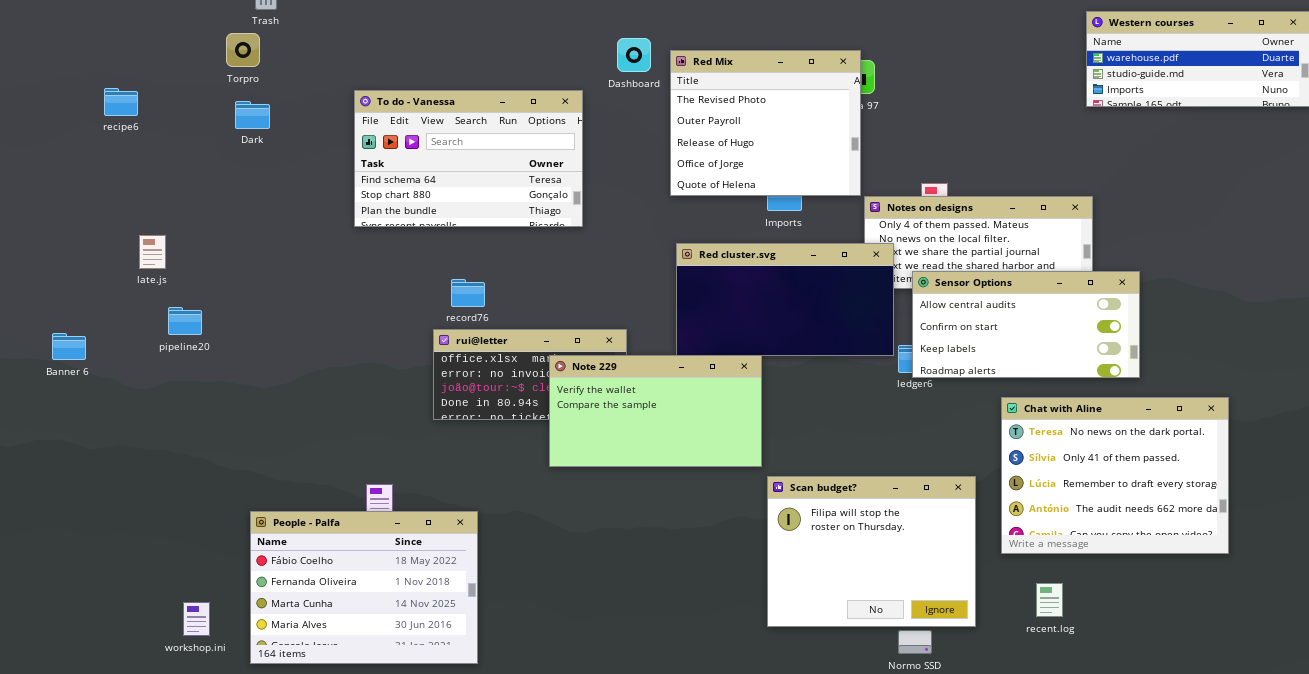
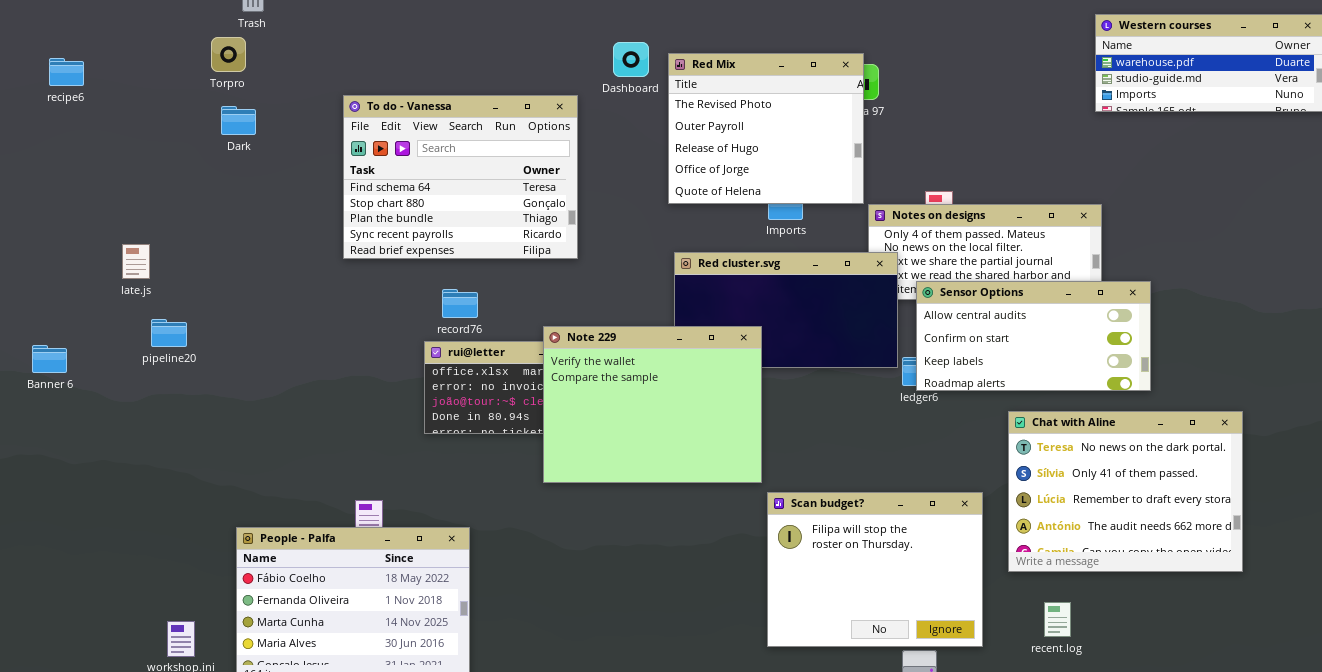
recipe6: [104,88,138,116] -> [49,58,84,86], moved
To do - Vanessa: [354,90,583,227] -> [343,95,578,259], resized
Note 229: [549,355,762,467] -> [543,326,762,483], resized

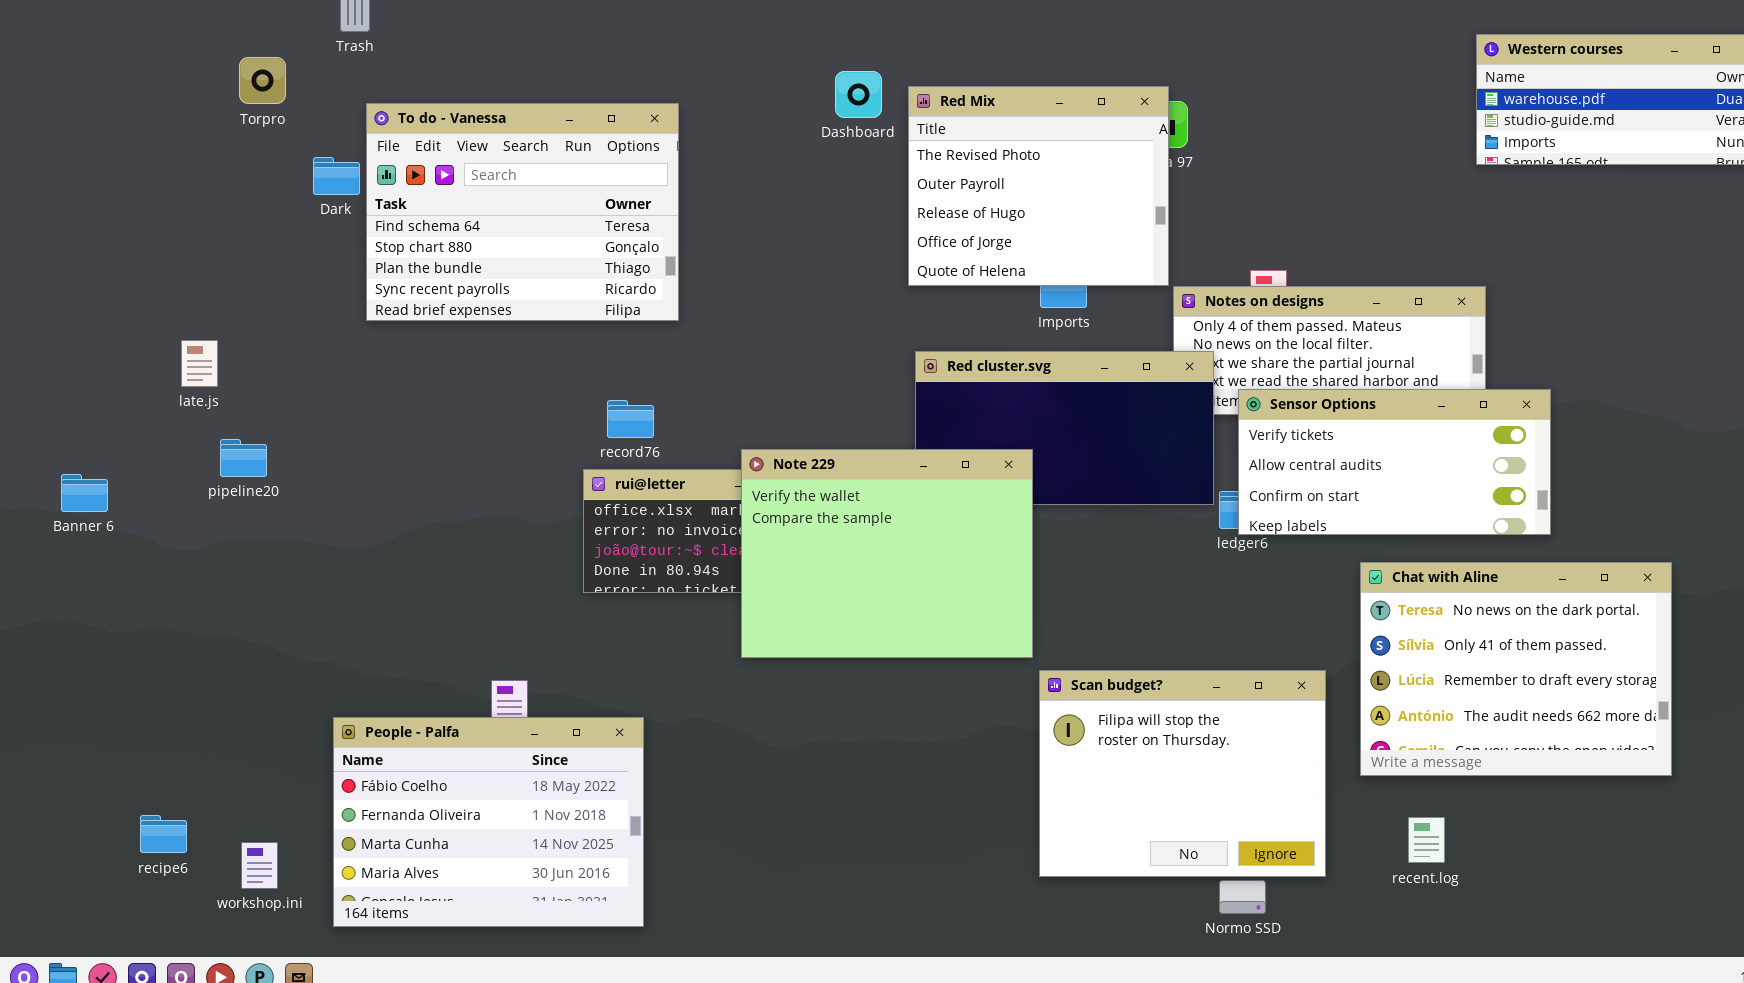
Torpro: [211,37,246,72] -> [239,57,286,104], moved
recipe6: [49,58,84,86] -> [140,815,187,853], moved
To do - Vanessa: [343,95,578,259] -> [366,103,679,321], moved
Sensor Options: [916,281,1151,391] -> [1238,389,1551,535], scrolled up 1 row

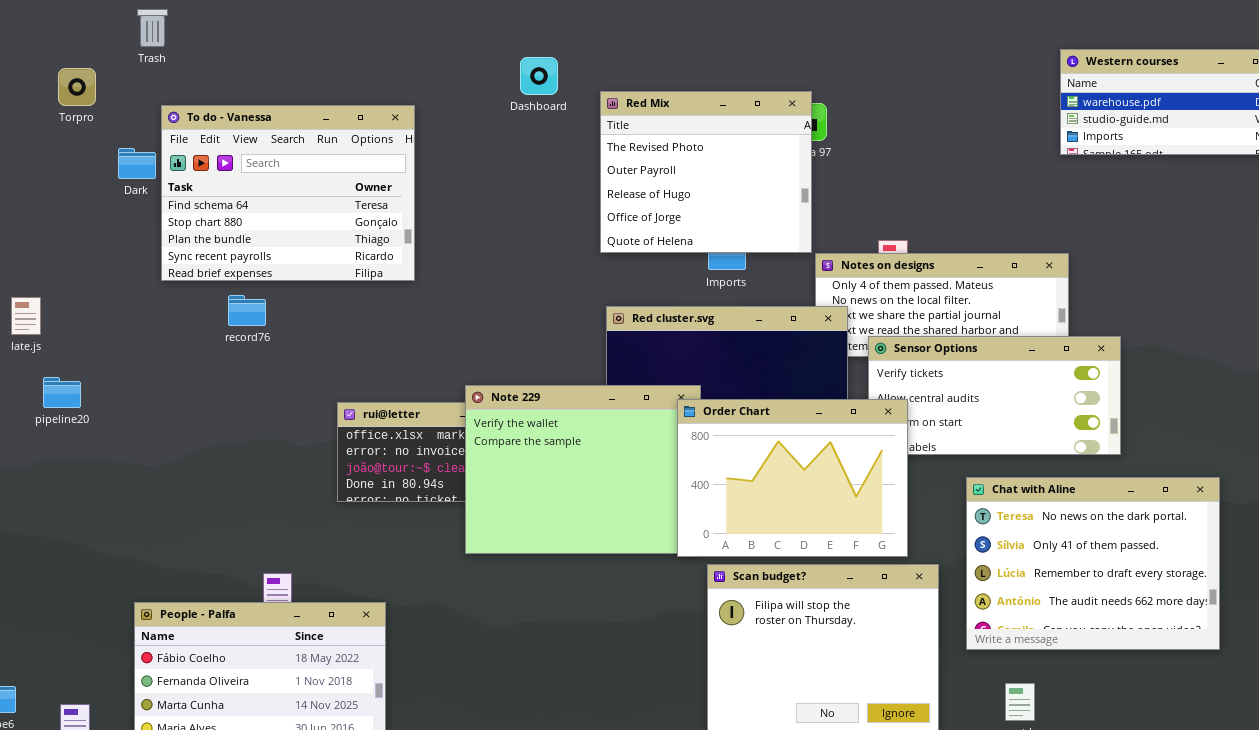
Dashboard: [835,71,882,118] -> [520,57,558,95], moved
record76: [607,400,654,438] -> [228,295,266,326], moved
Order Chart: none -> [677,399,908,557], opened

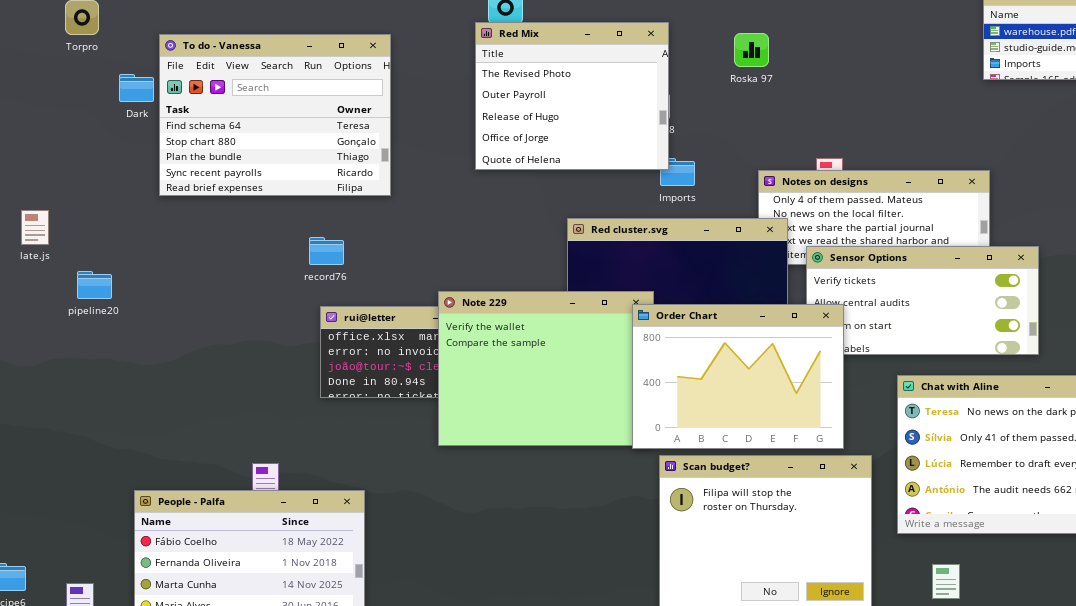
Red Mix: [600,91,812,253] -> [475,22,669,170], moved
record76: [228,295,266,326] -> [309,237,344,265], moved
pipeline20: [43,377,81,408] -> [77,271,112,299], moved

